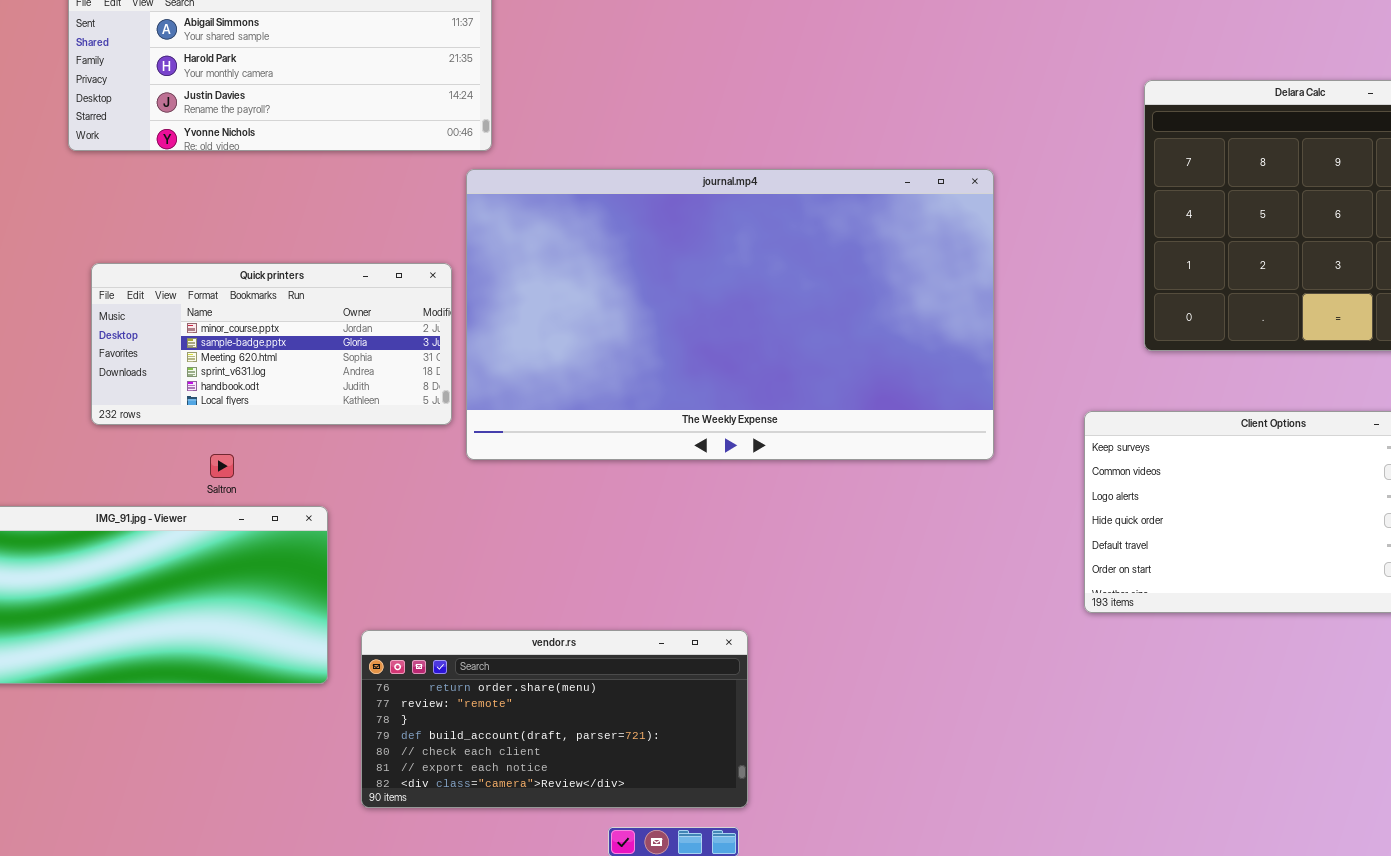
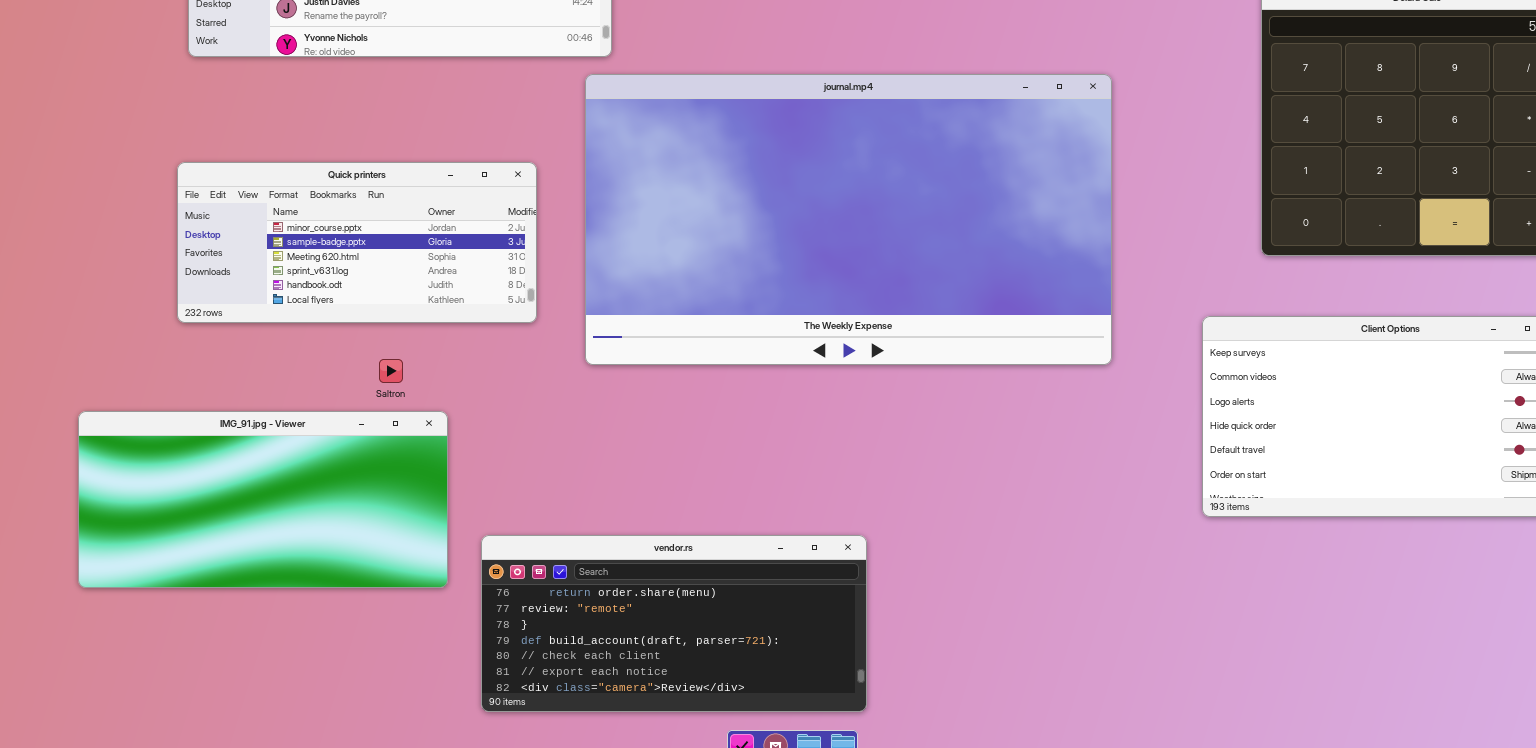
Quick printers: [91,263,452,425] -> [177,162,537,323], moved
Saltron: [210,454,234,478] -> [379,359,403,383], moved

